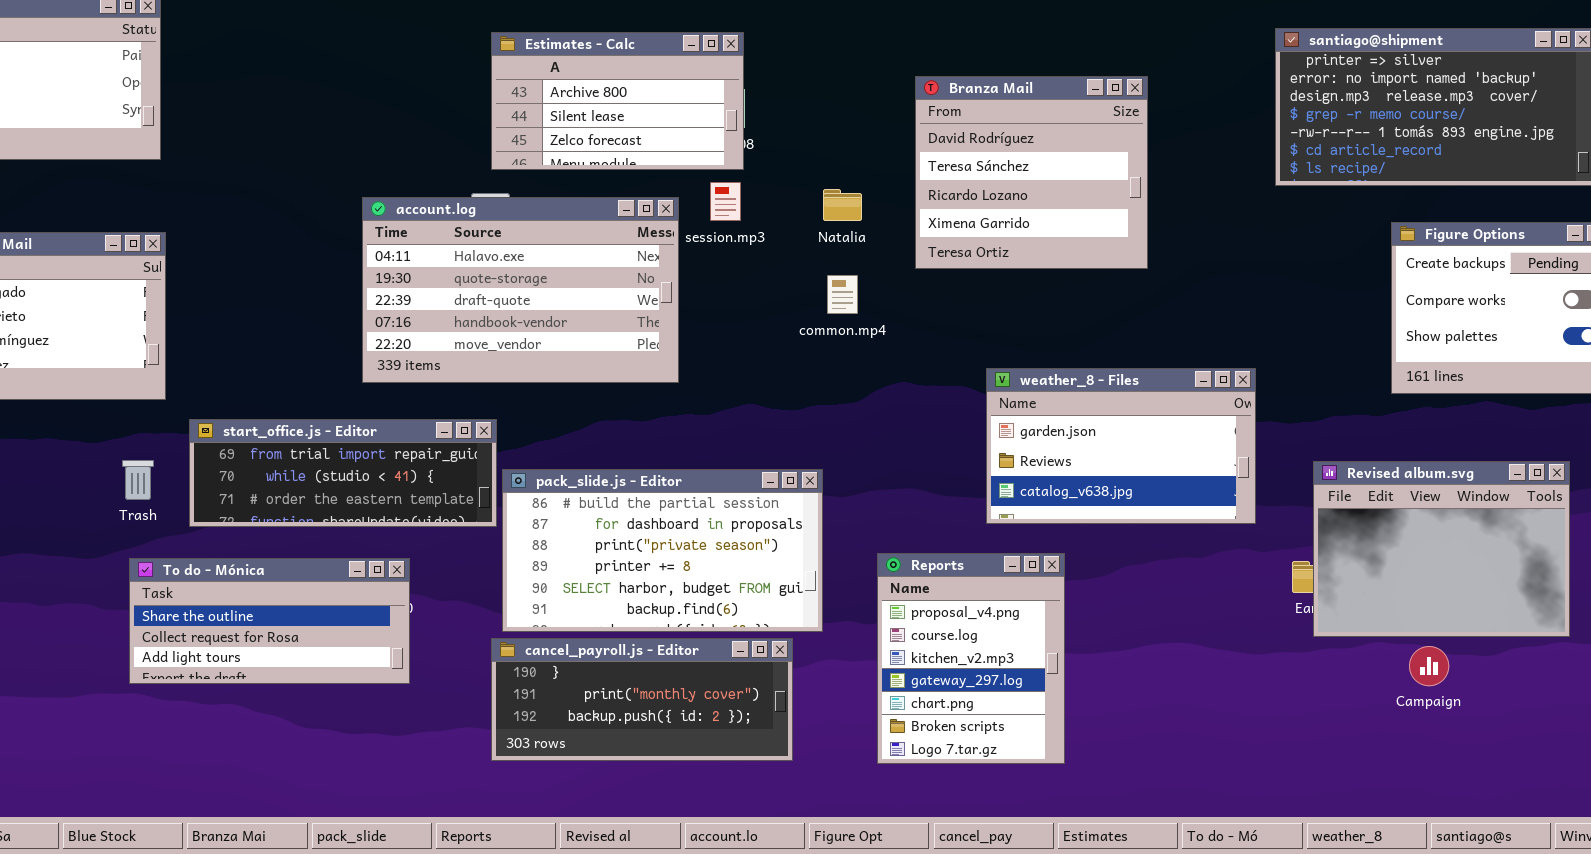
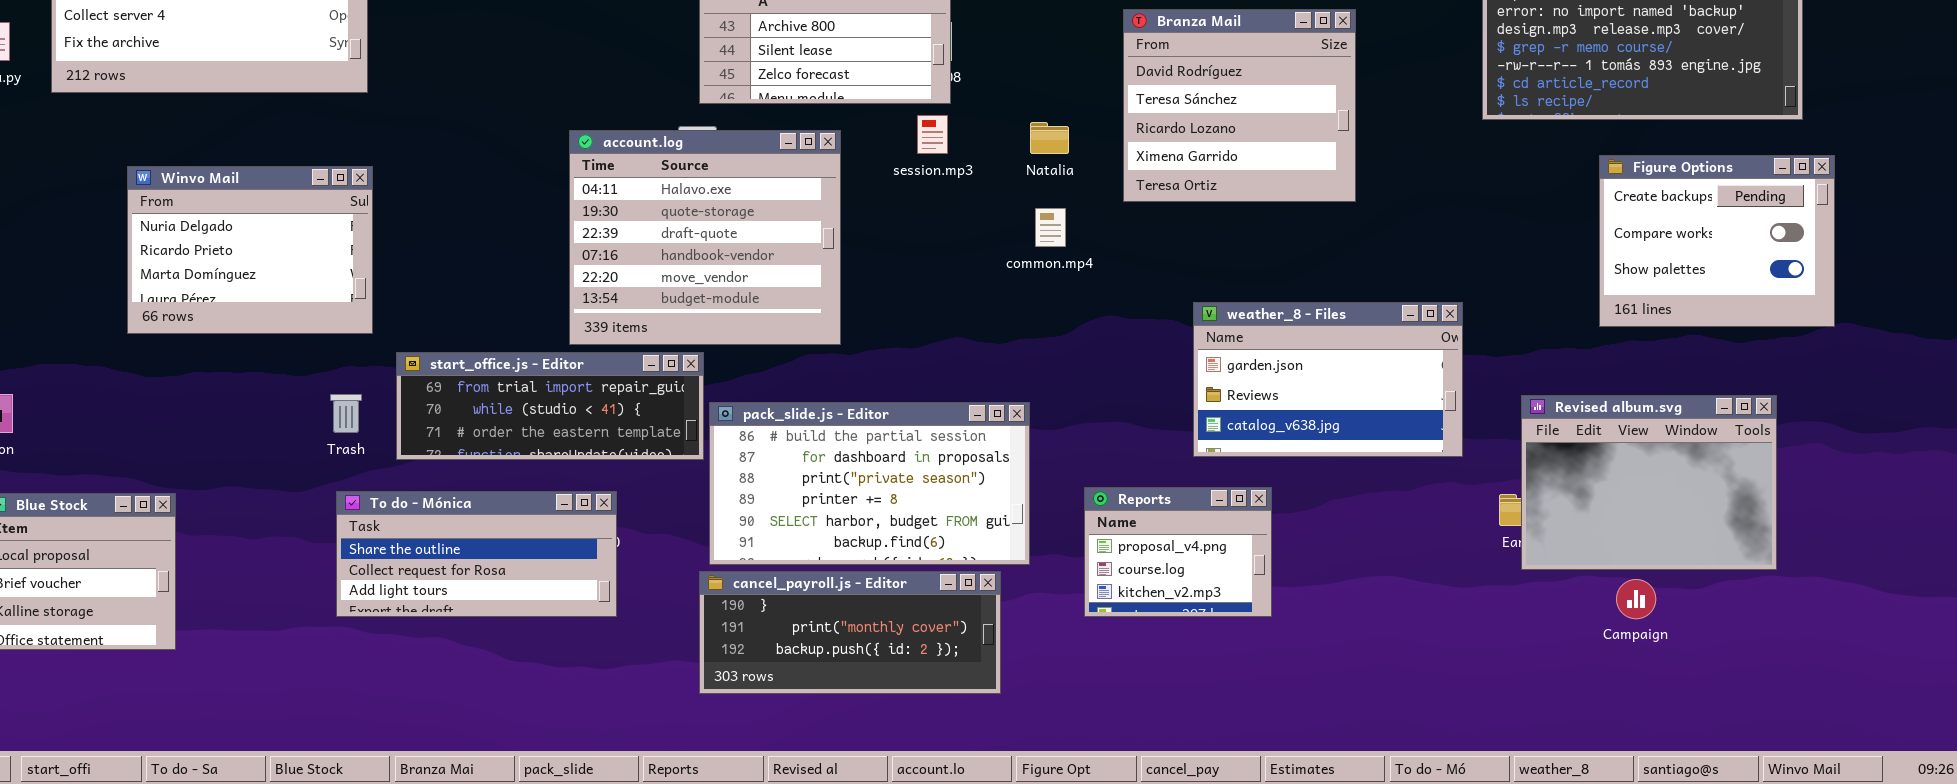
account.log: [362,197,679,383] -> [569,130,841,345], resized
Reports: [877,553,1065,764] -> [1084,487,1272,617], resized

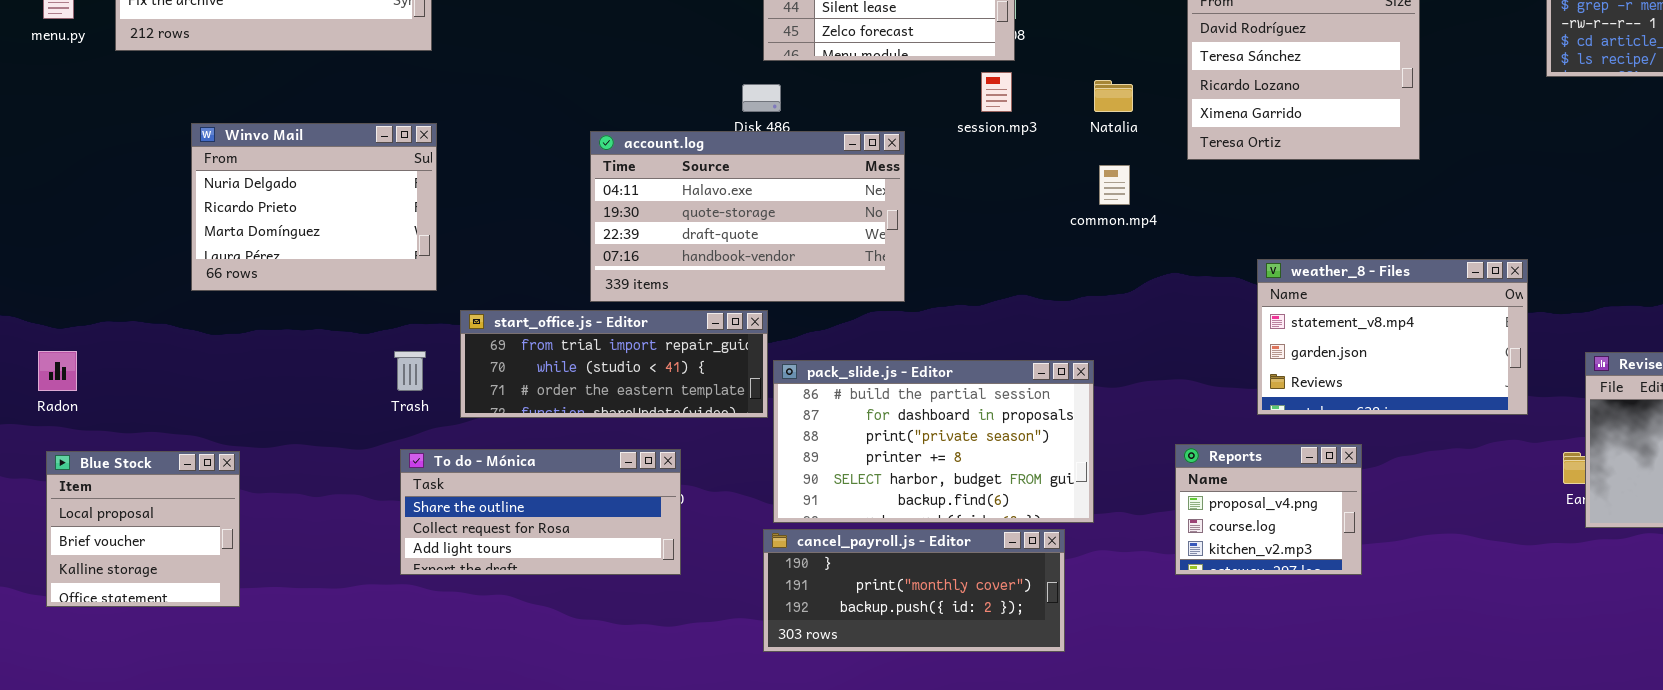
account.log: [569,130,841,345] -> [590,131,905,302], resized
weather_8 - Files: [1193,302,1463,457] -> [1257,259,1528,415], scrolled up 1 row
Reports: [1084,487,1272,617] -> [1175,444,1362,575], moved

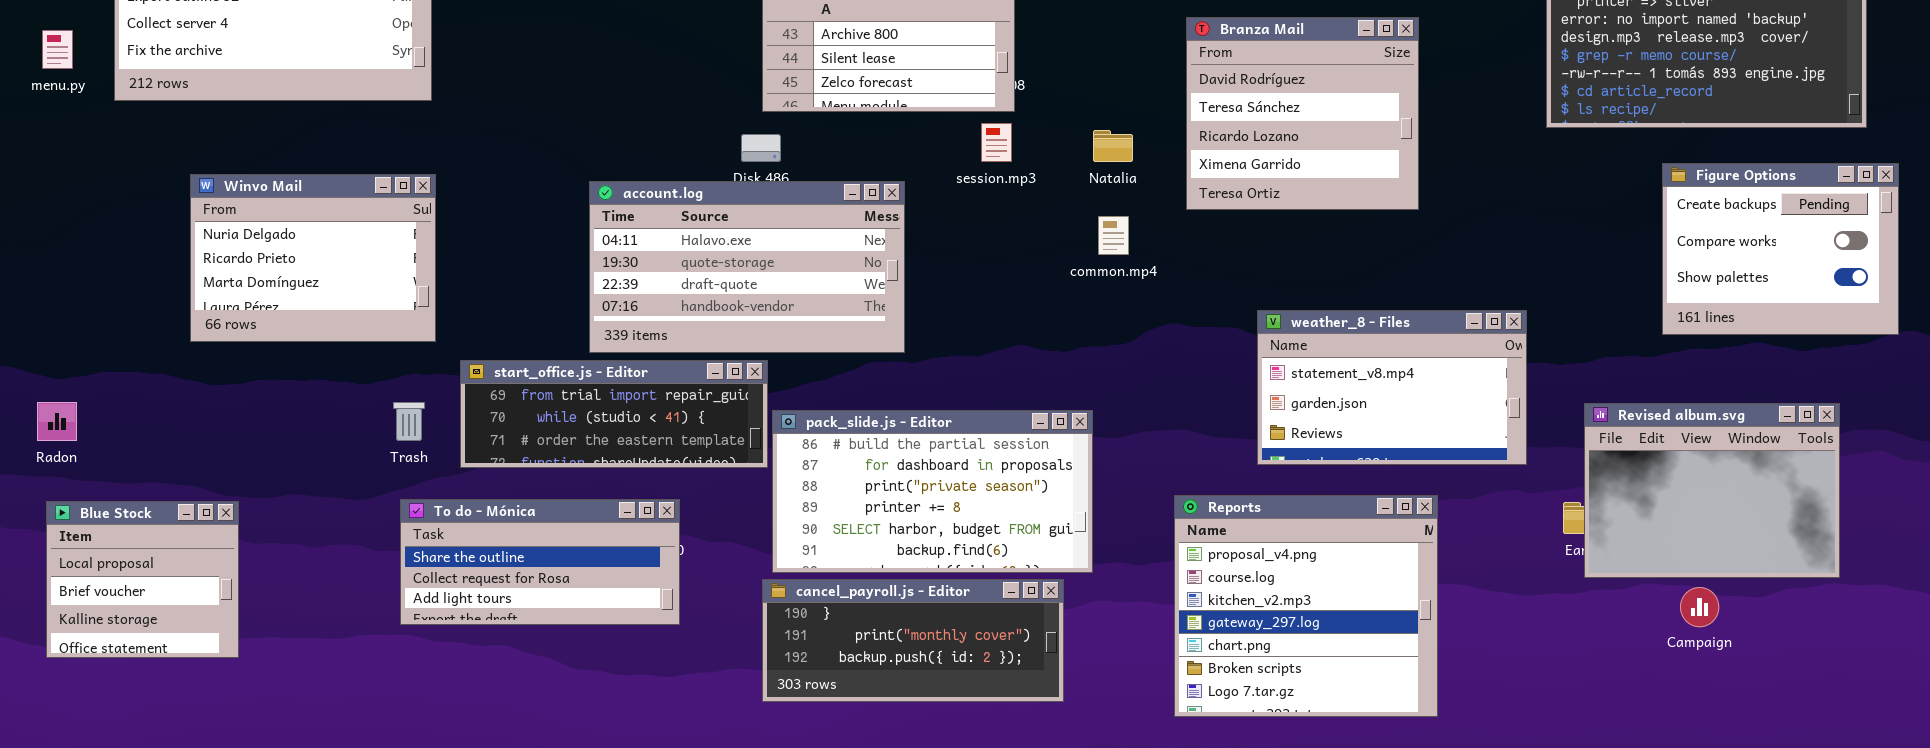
Reports: [1175,444,1362,575] -> [1174,495,1438,717], resized

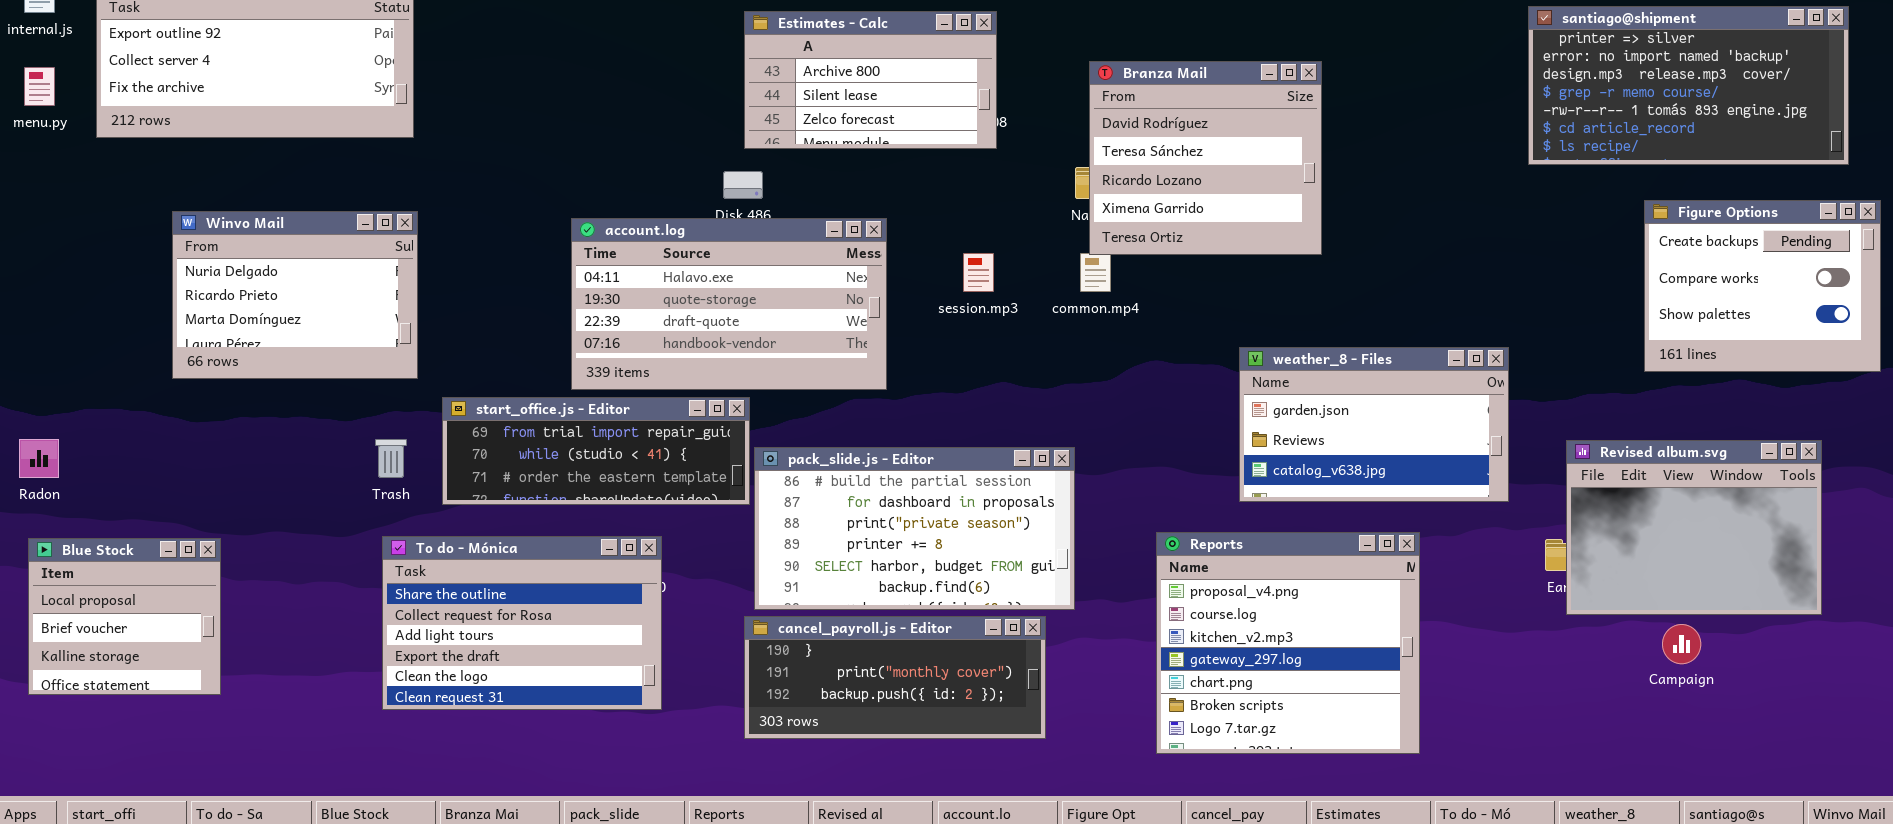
Branza Mail: [1186,17,1419,210] -> [1089,61,1322,255], moved
session.mp3: [981,123,1012,162] -> [963,253,994,292], moved
weather_8 - Files: [1257,310,1527,465] -> [1239,347,1509,502], scrolled down 1 row
To do - Mónica: [400,499,680,625] -> [382,536,662,710], resized

